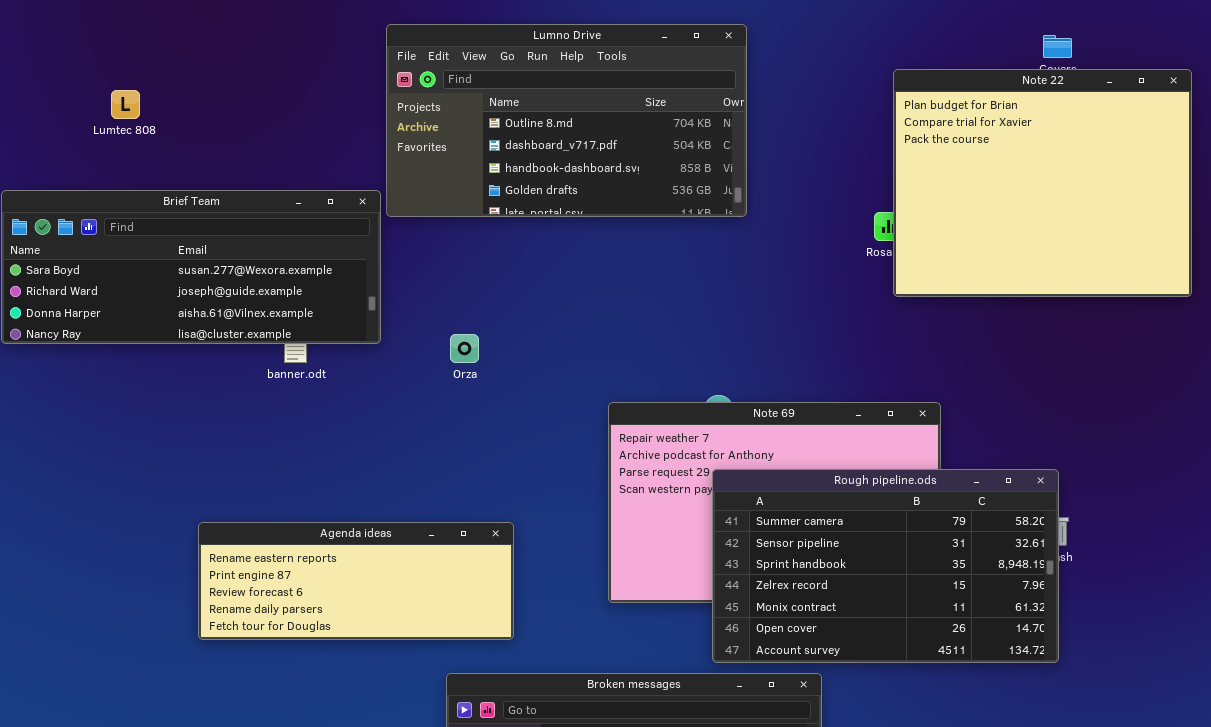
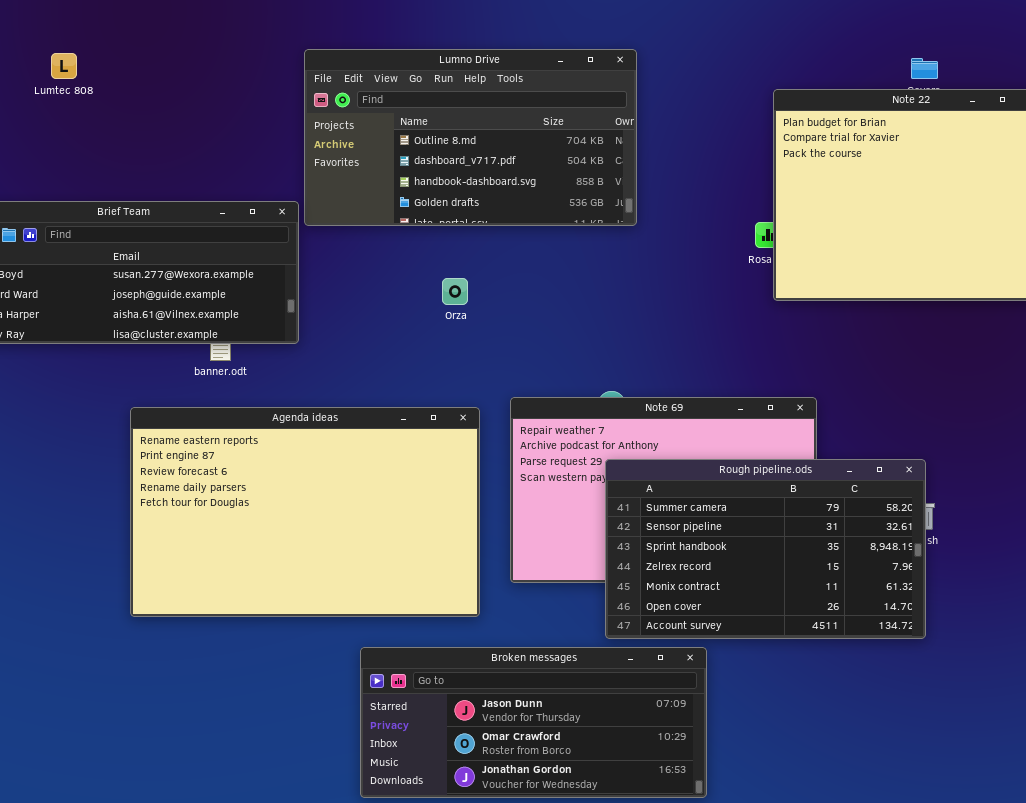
Lumtec 808: [111,90,140,119] -> [51,53,77,79], moved
Orza: [450,334,479,363] -> [442,278,468,305], moved
Agenda ideas: [198,522,514,640] -> [130,407,480,617], resized

